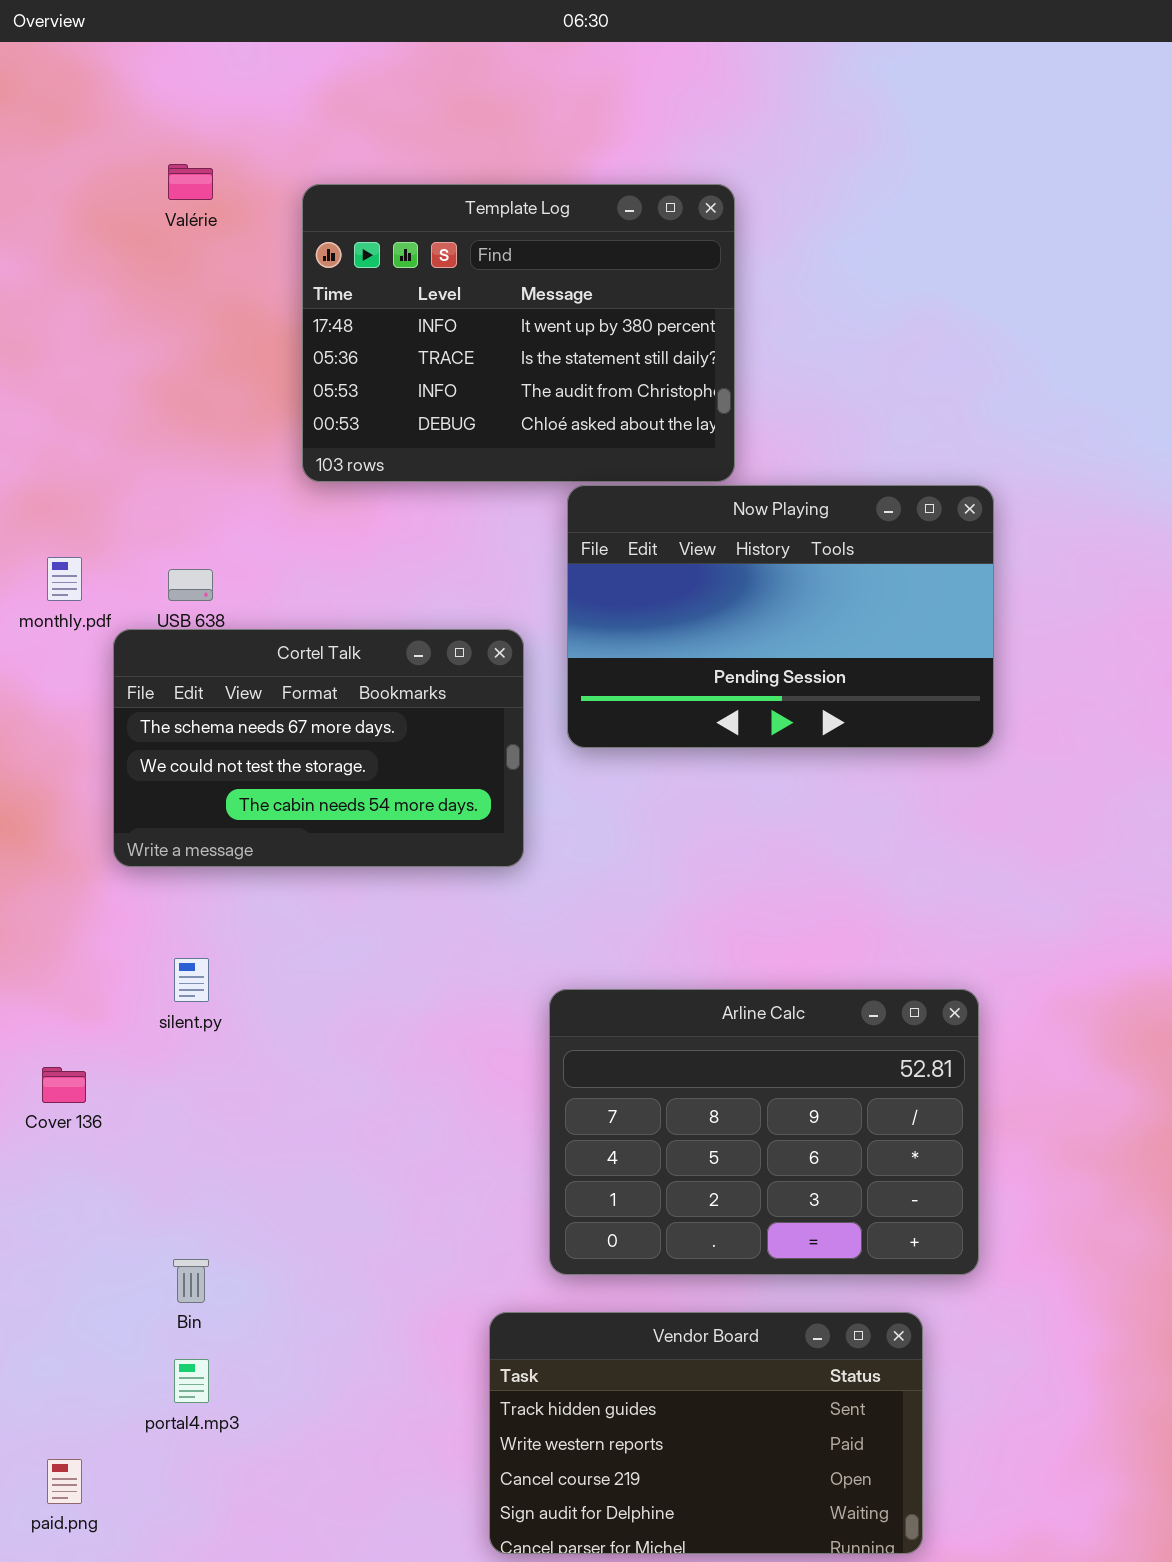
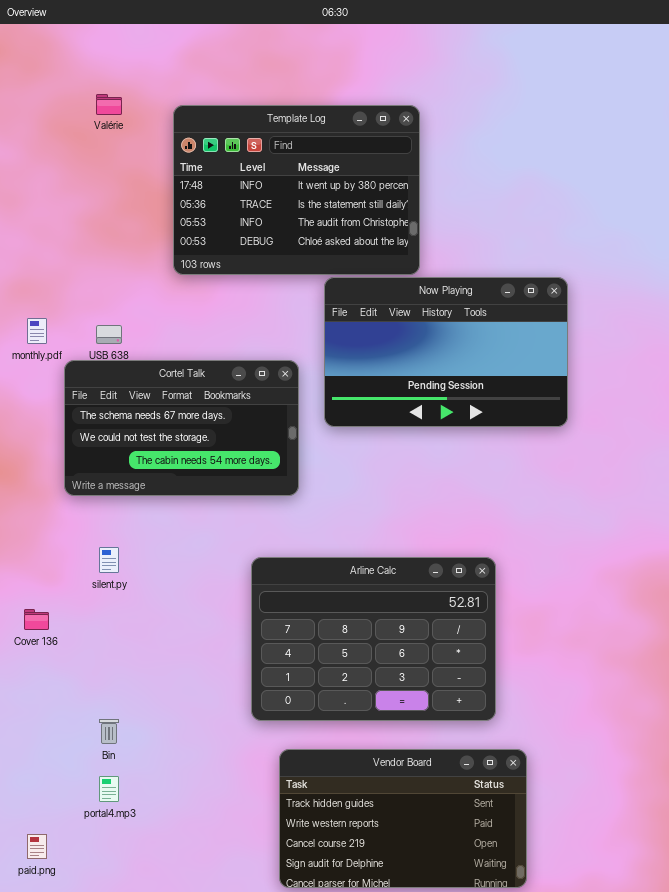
Arline Calc: [549,989,979,1275] -> [251,557,496,721], moved

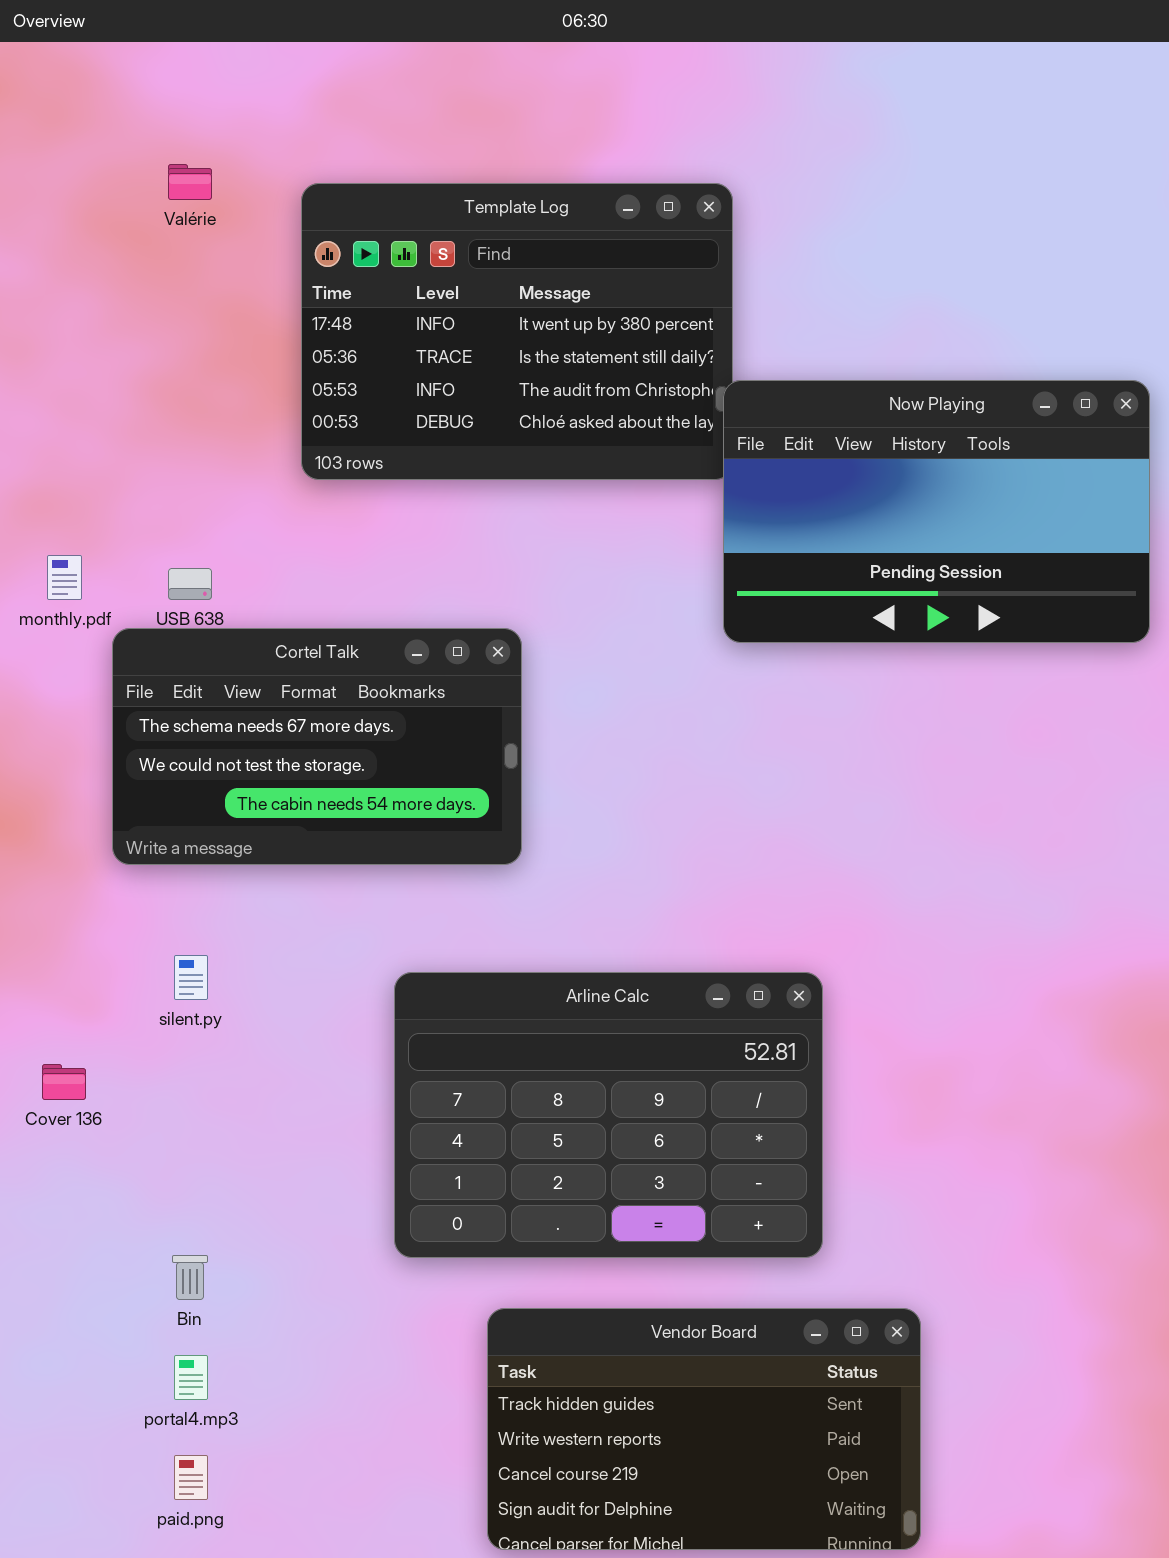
Now Playing: [324,277,568,427] -> [723,380,1150,643], moved
Arline Calc: [251,557,496,721] -> [394,972,823,1258], moved
paid.png: [27,834,47,859] -> [174,1455,208,1500], moved

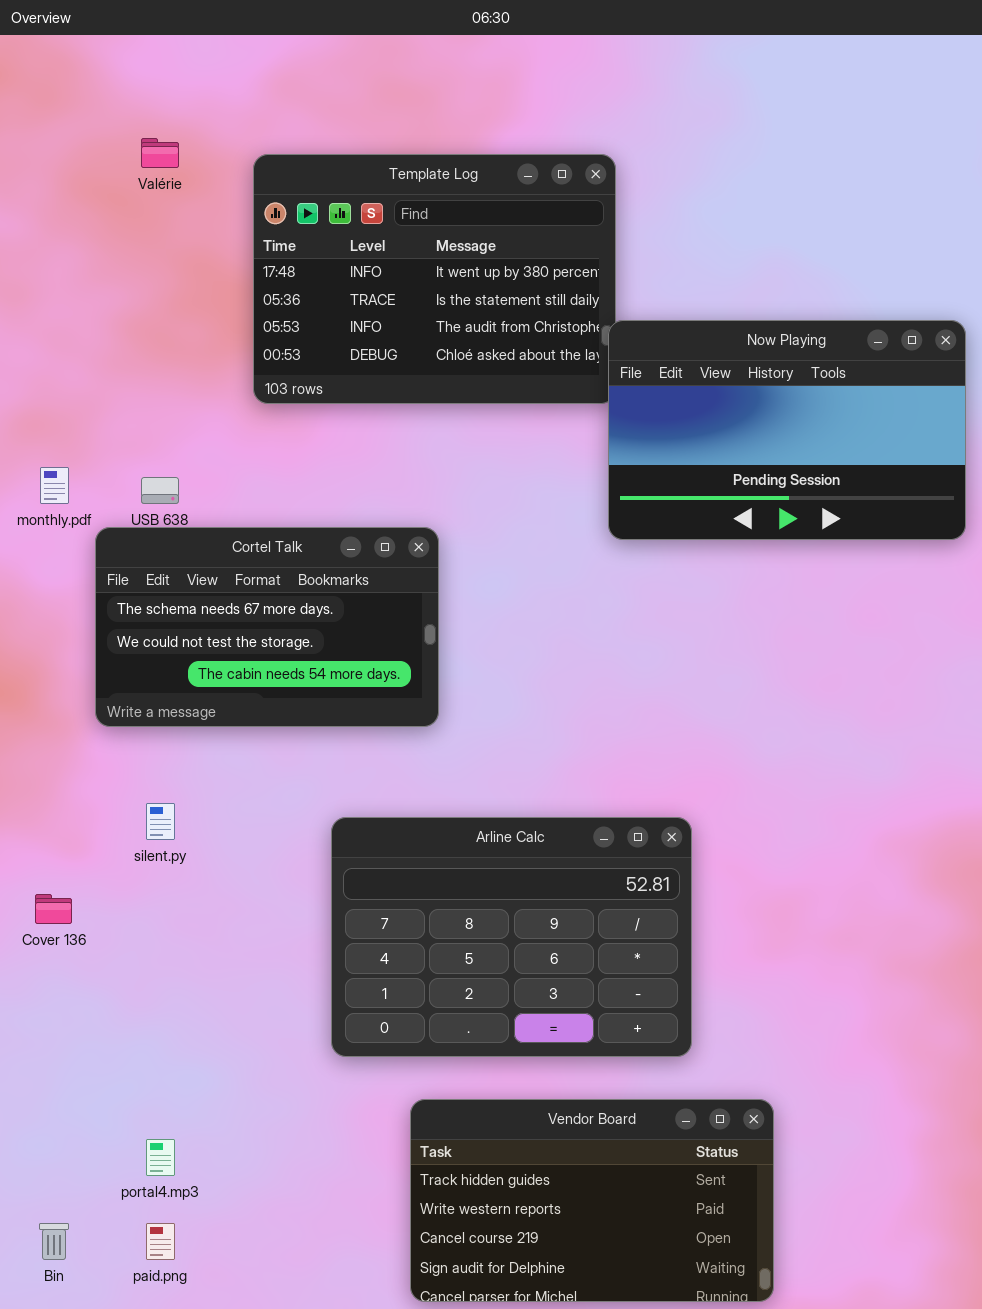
Bin: [172,1255,208,1300] -> [39,1223,69,1260], moved

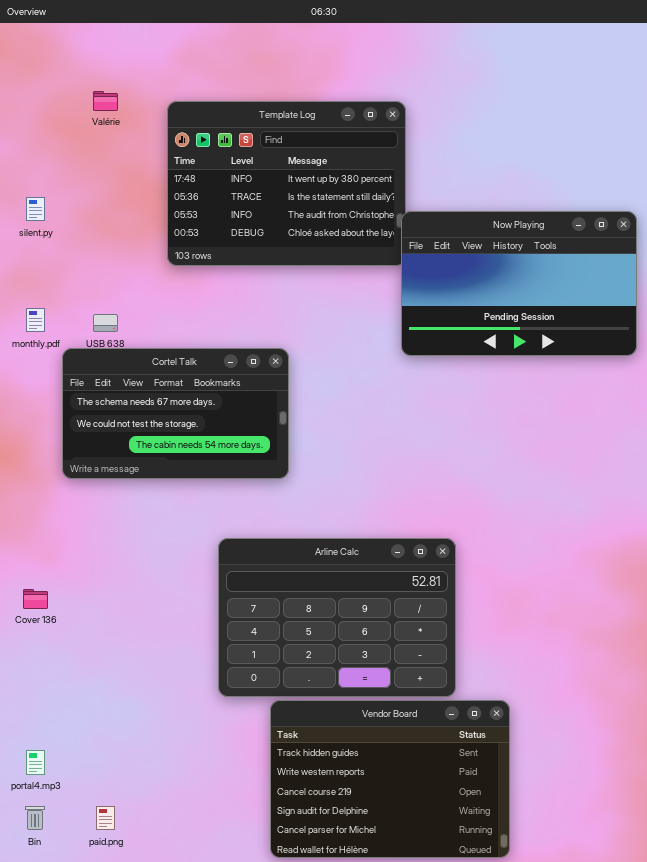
silent.py: [146,803,175,840] -> [26,197,45,221], moved
Vendor Board: [410,1099,774,1302] -> [270,700,510,858], resized
portal4.mp3: [146,1139,175,1176] -> [26,750,45,775], moved

